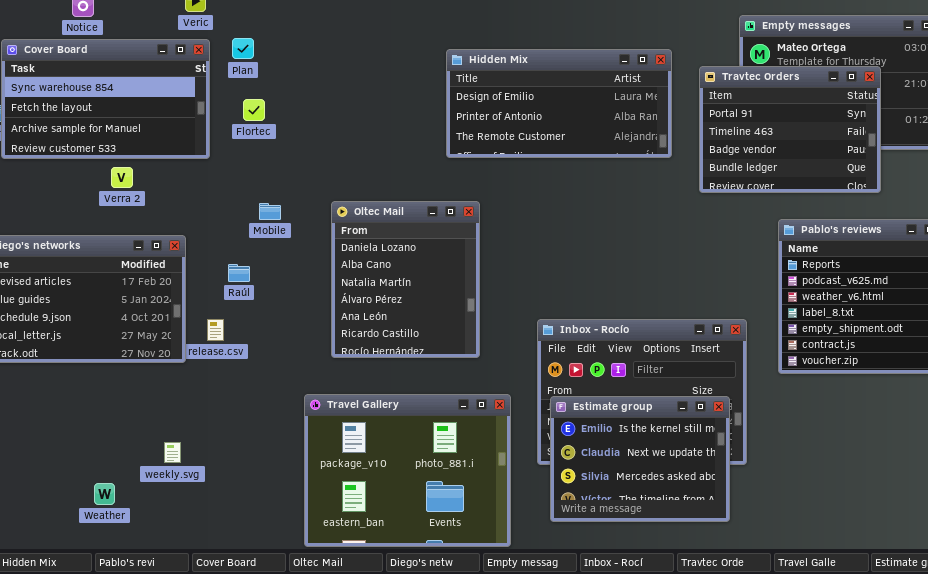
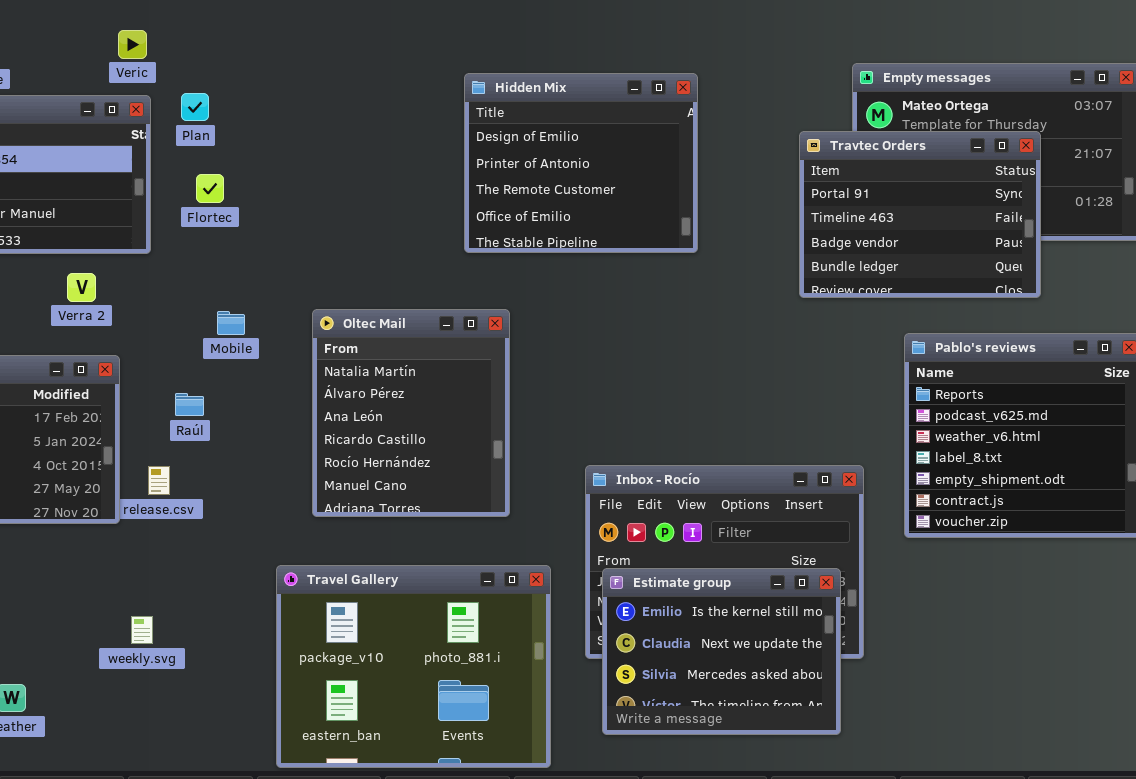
Hidden Mix: [446,49,672,158] -> [464,73,698,253], resized
Verra 2: [111,167,133,188] -> [67,273,96,302], moved
Oltec Mail: [331,201,480,358] -> [312,309,510,517], scrolled down 2 rows
weekly.svg: [164,442,181,463] -> [131,616,153,644], moved

